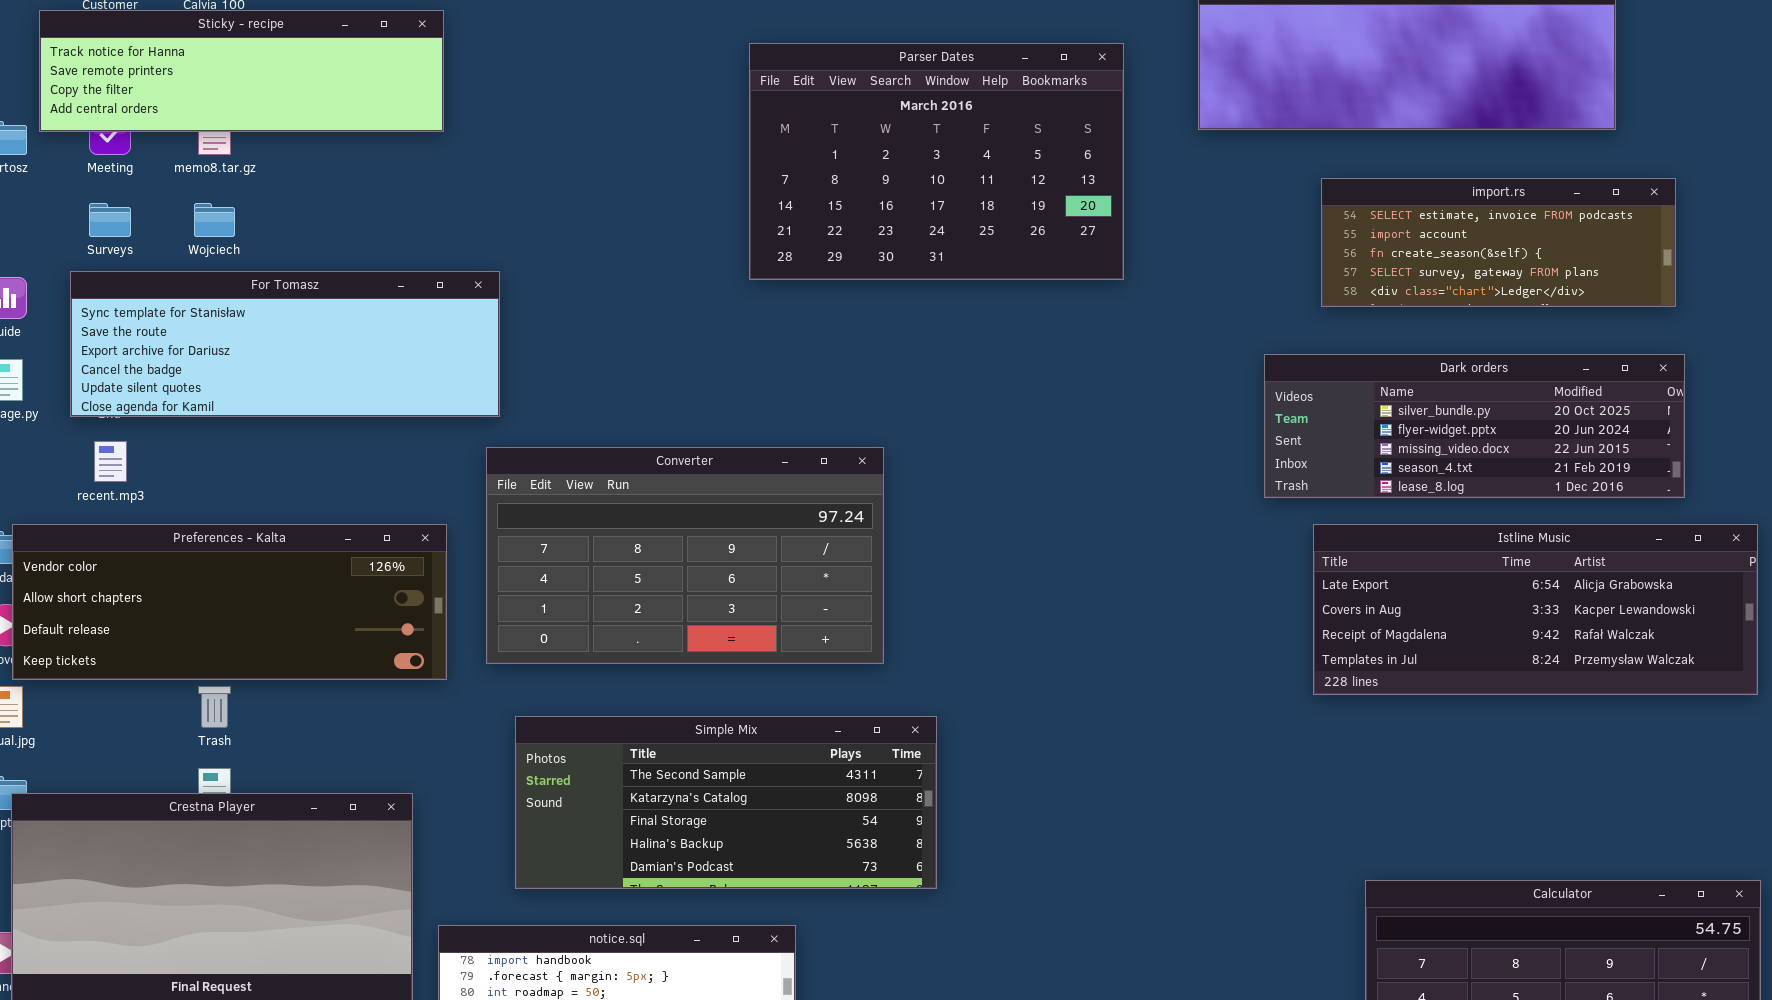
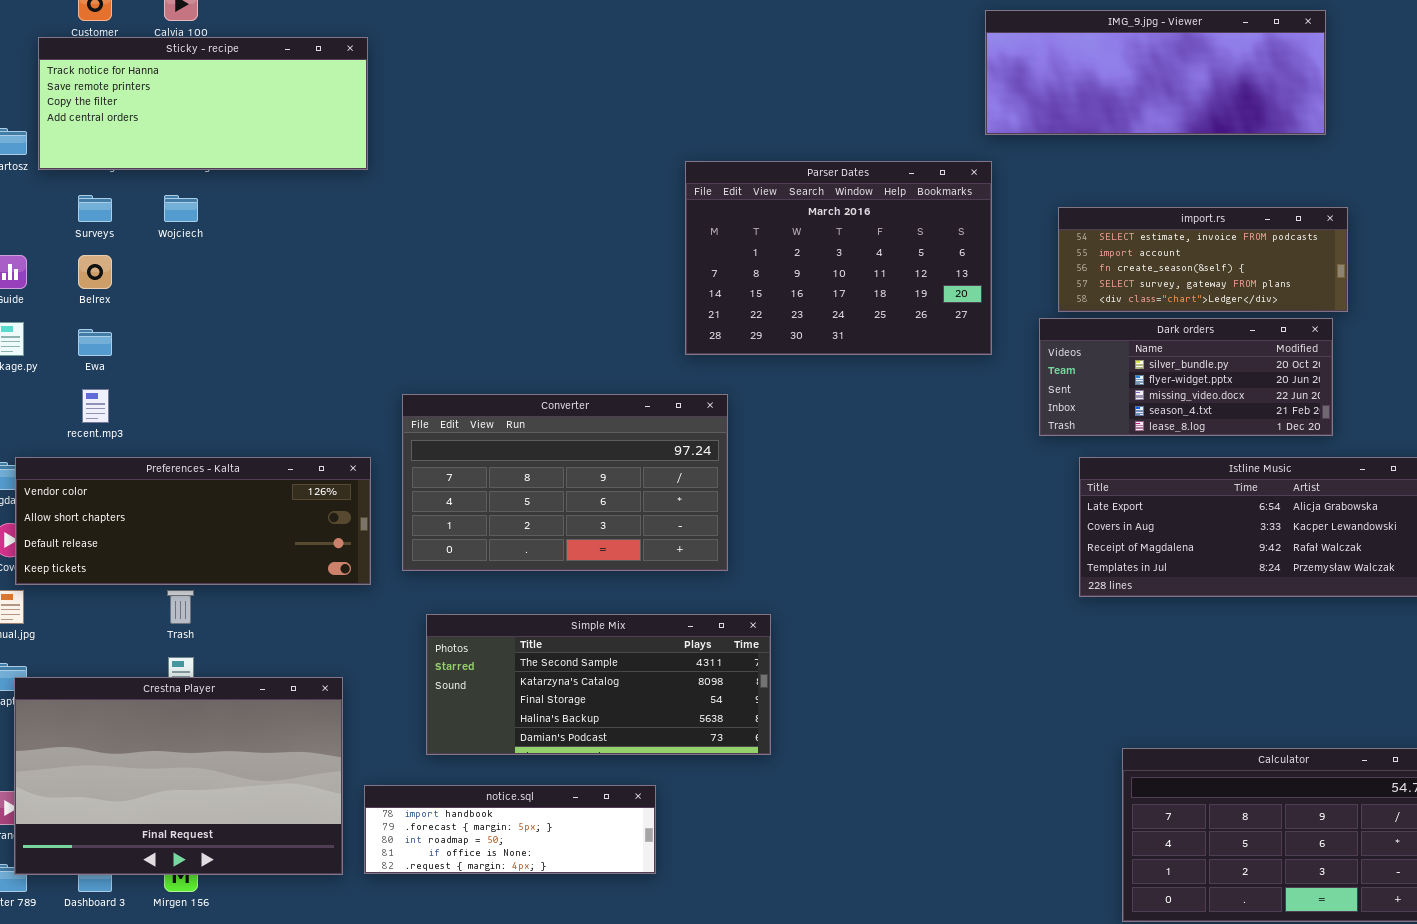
Sticky - recipe: [39,10,444,132] -> [38,37,368,170], resized
Parser Dates: [749,43,1124,280] -> [685,161,992,355], moved
import.rs: [1321,178,1676,307] -> [1058,207,1348,312], moved
For Tomasz: [70,271,500,417] -> none, closed
Dark orders: [1264,354,1685,498] -> [1039,318,1333,436], resized

